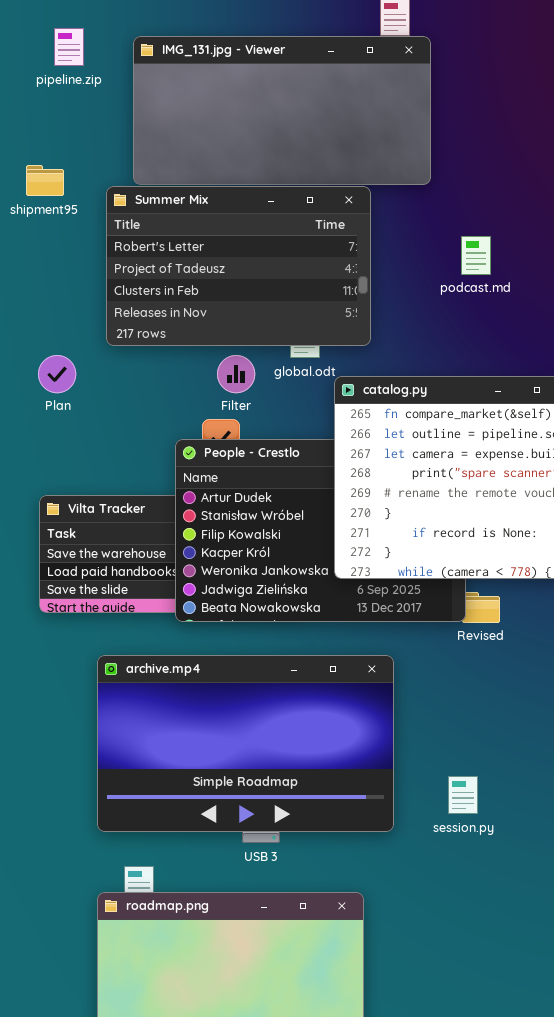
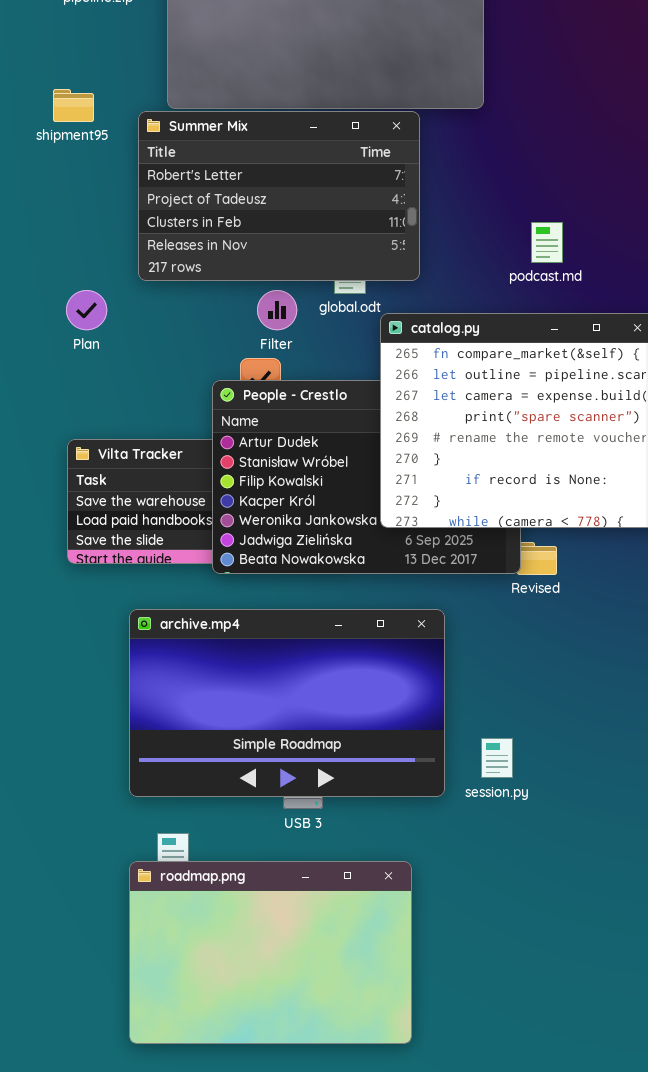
podcast.md: [461,236,491,275] -> [531,222,563,263], moved
session.py: [448,776,478,814] -> [481,738,513,778], moved

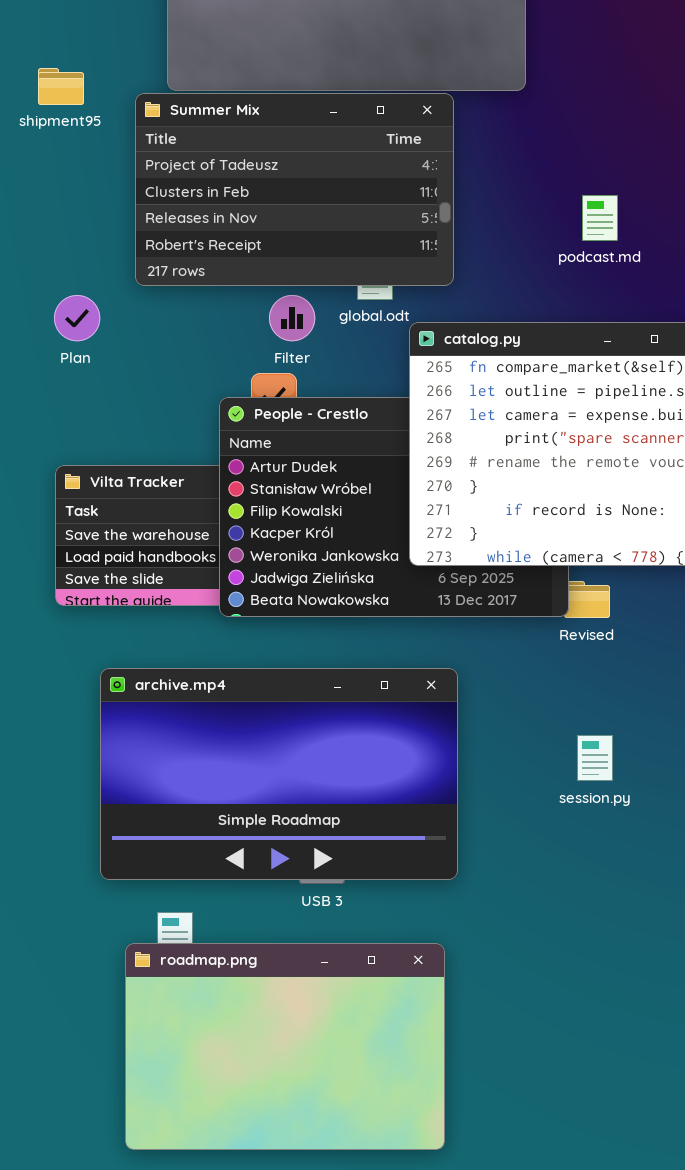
Summer Mix: [138,111,420,281] -> [135,93,454,286], scrolled down 1 row
podcast.md: [531,222,563,263] -> [582,195,618,241], moved
archive.mp4: [129,609,445,797] -> [100,668,458,880], moved
session.py: [481,738,513,778] -> [577,735,613,781], moved

